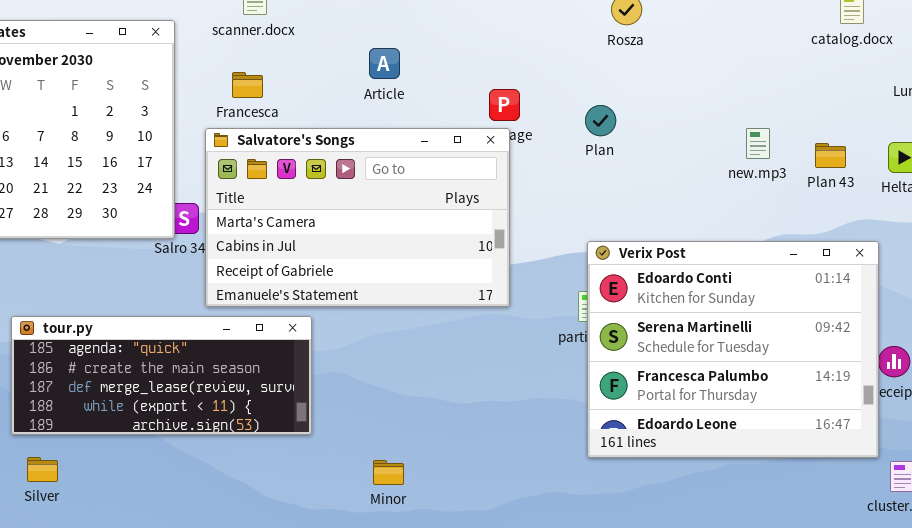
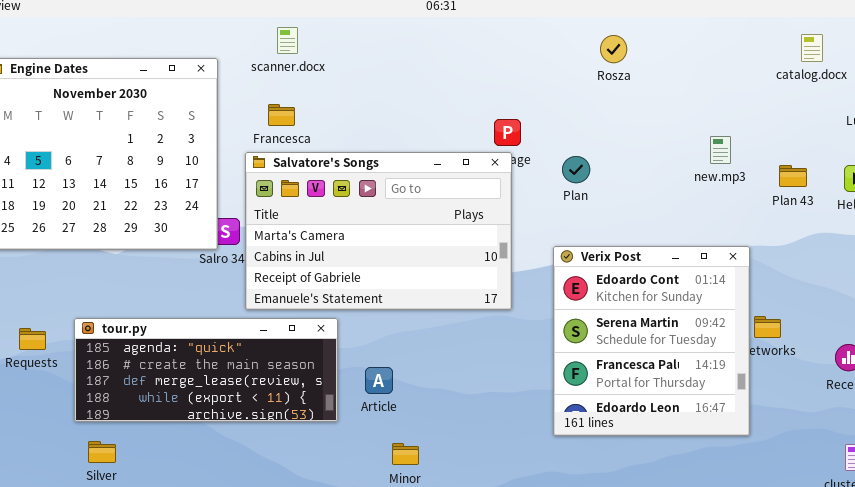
Article: [369,48,400,79] -> [365,367,393,394], moved
Plan: [585,105,616,136] -> [562,156,590,183], moved
new.mp3: [746,128,770,159] -> [710,136,731,164], moved
Verix Post: [587,241,879,458] -> [553,246,750,436], moved, resized

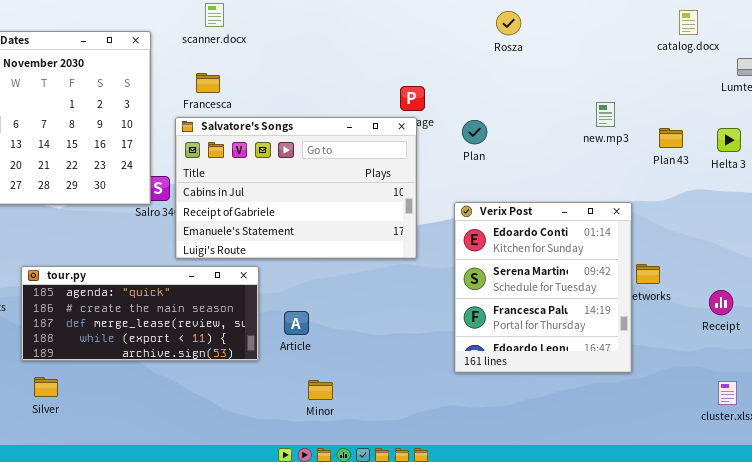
Salvatore's Songs: [245,152,512,310] -> [175,117,417,259], scrolled down 1 row

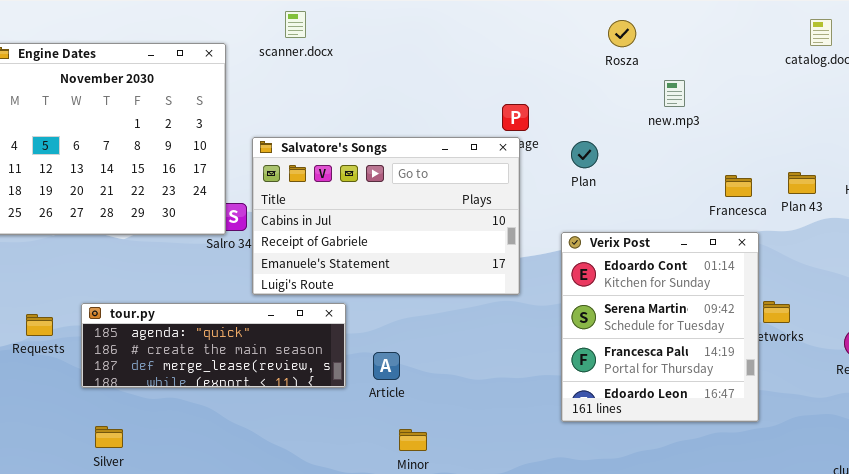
Francesca: [196,73,220,93] -> [725,175,752,197], moved
new.mp3: [596,102,615,127] -> [664,80,685,107], moved
Plan 43: [659,128,683,148] -> [788,172,816,194], moved
tour.py: [21,266,259,361] -> [81,303,346,388], resized

